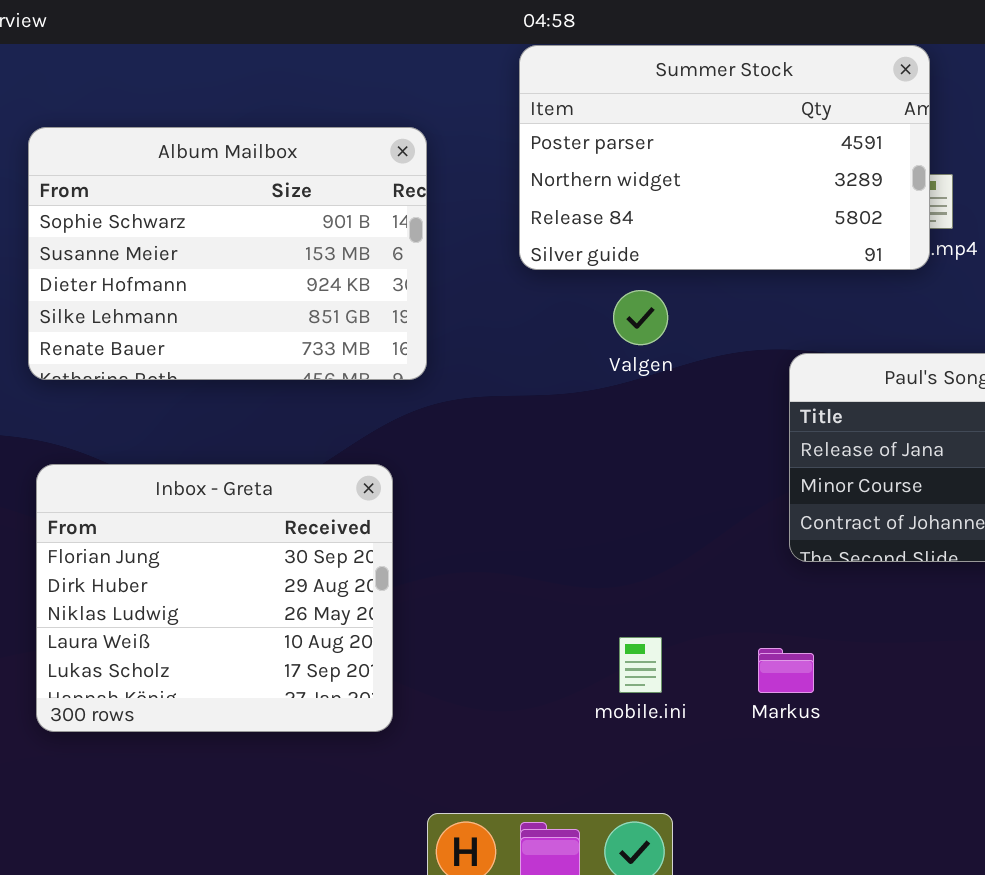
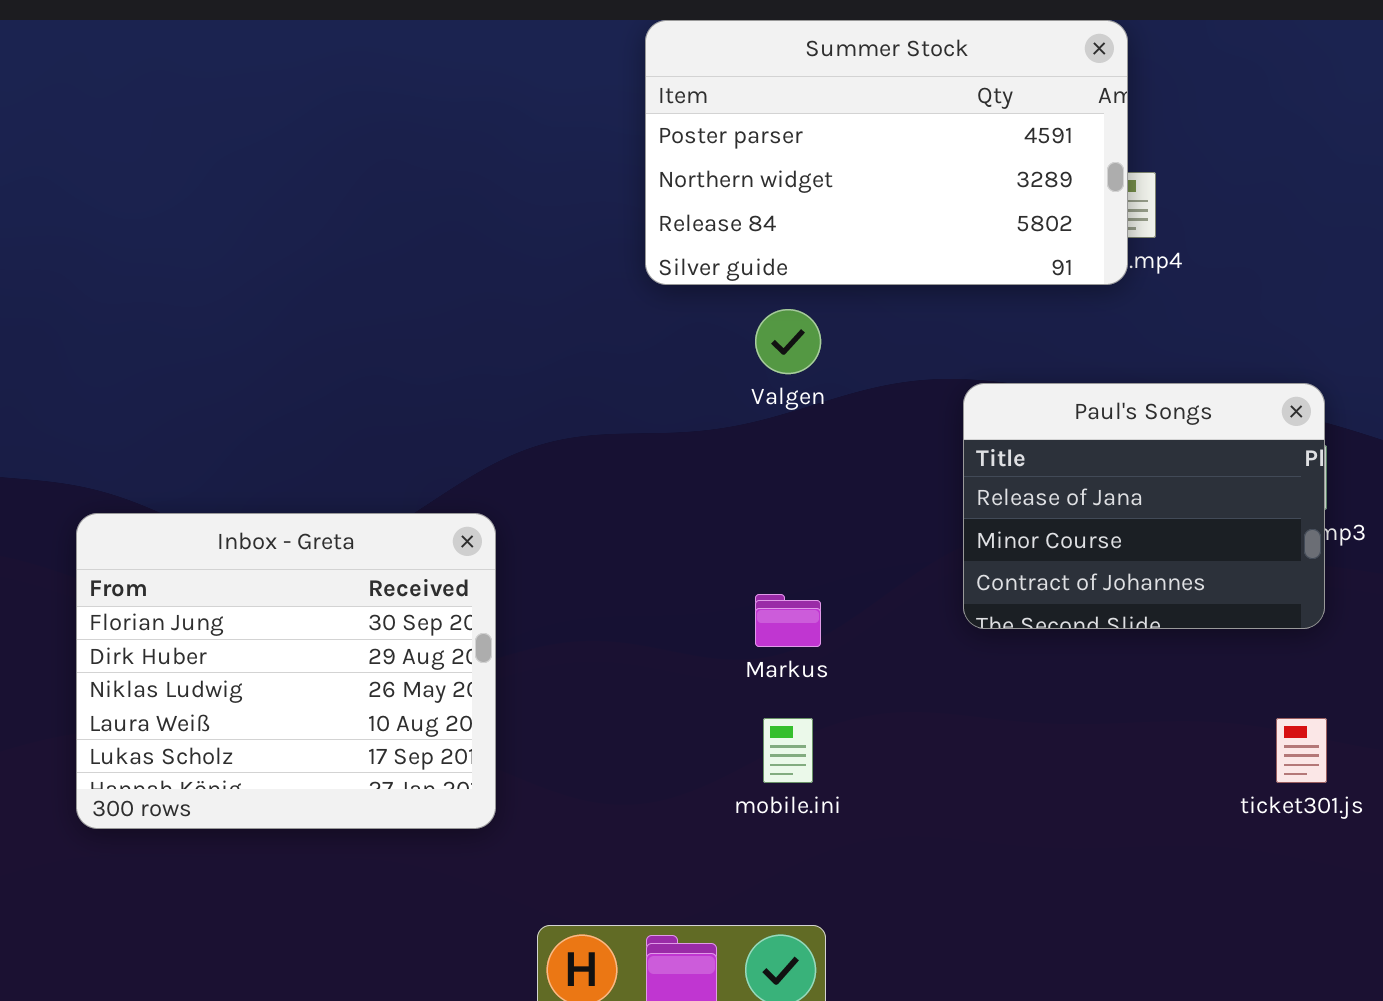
Album Mailbox: [28,127,427,380] -> none, closed
Markus: [758,648,814,693] -> [755,594,821,647], moved

